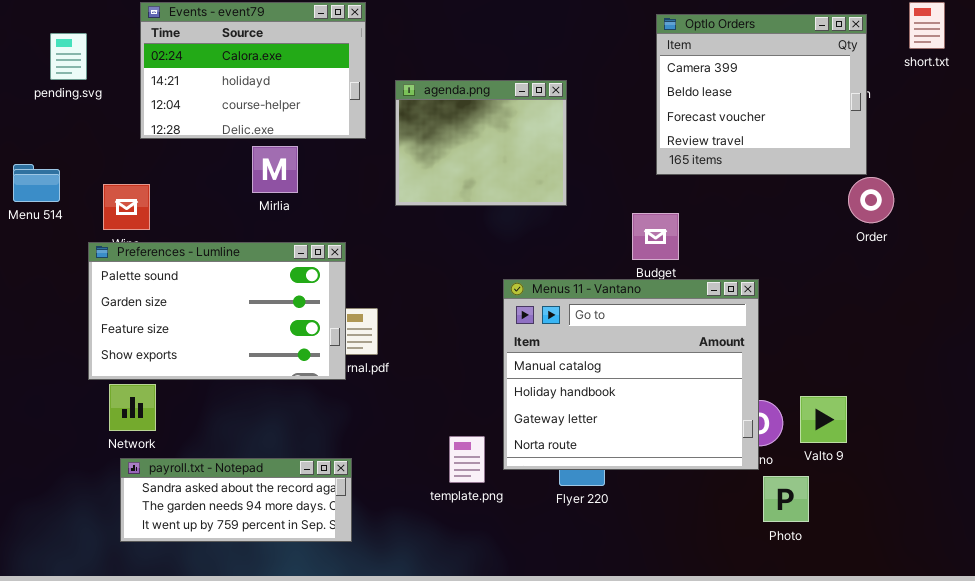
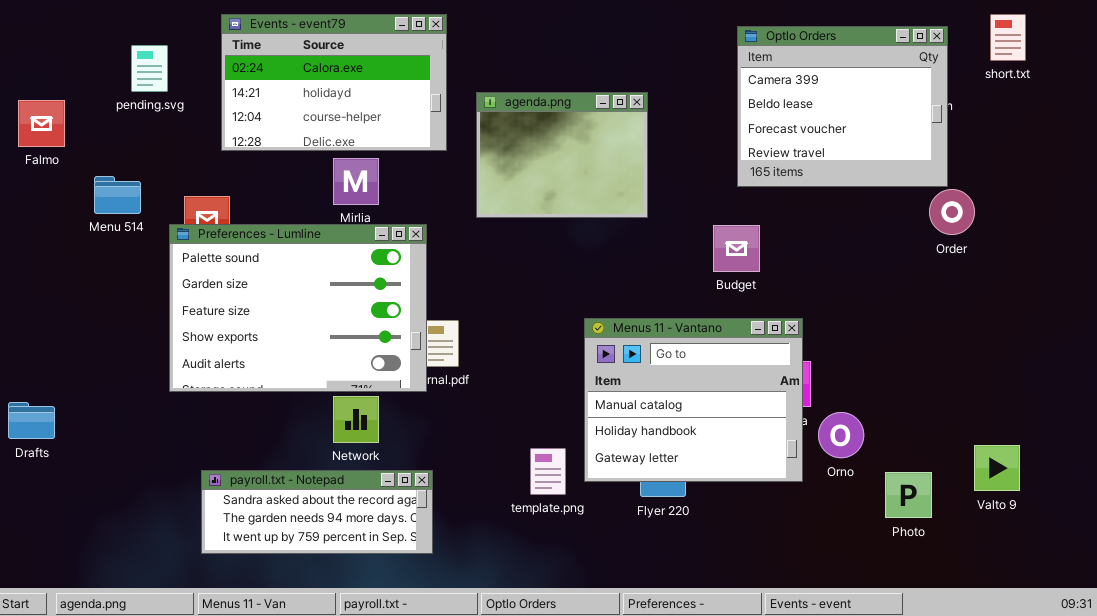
Preferences - Lumline: [88,242,346,380] -> [169,224,427,392], resized
Menus 11 - Vantano: [503,279,759,470] -> [584,318,803,482], resized
Network: [109,384,156,431] -> [333,396,379,443], moved
Valto 9: [800,396,847,443] -> [974,445,1020,491], moved
Photo: [763,476,809,522] -> [885,472,932,518], moved

